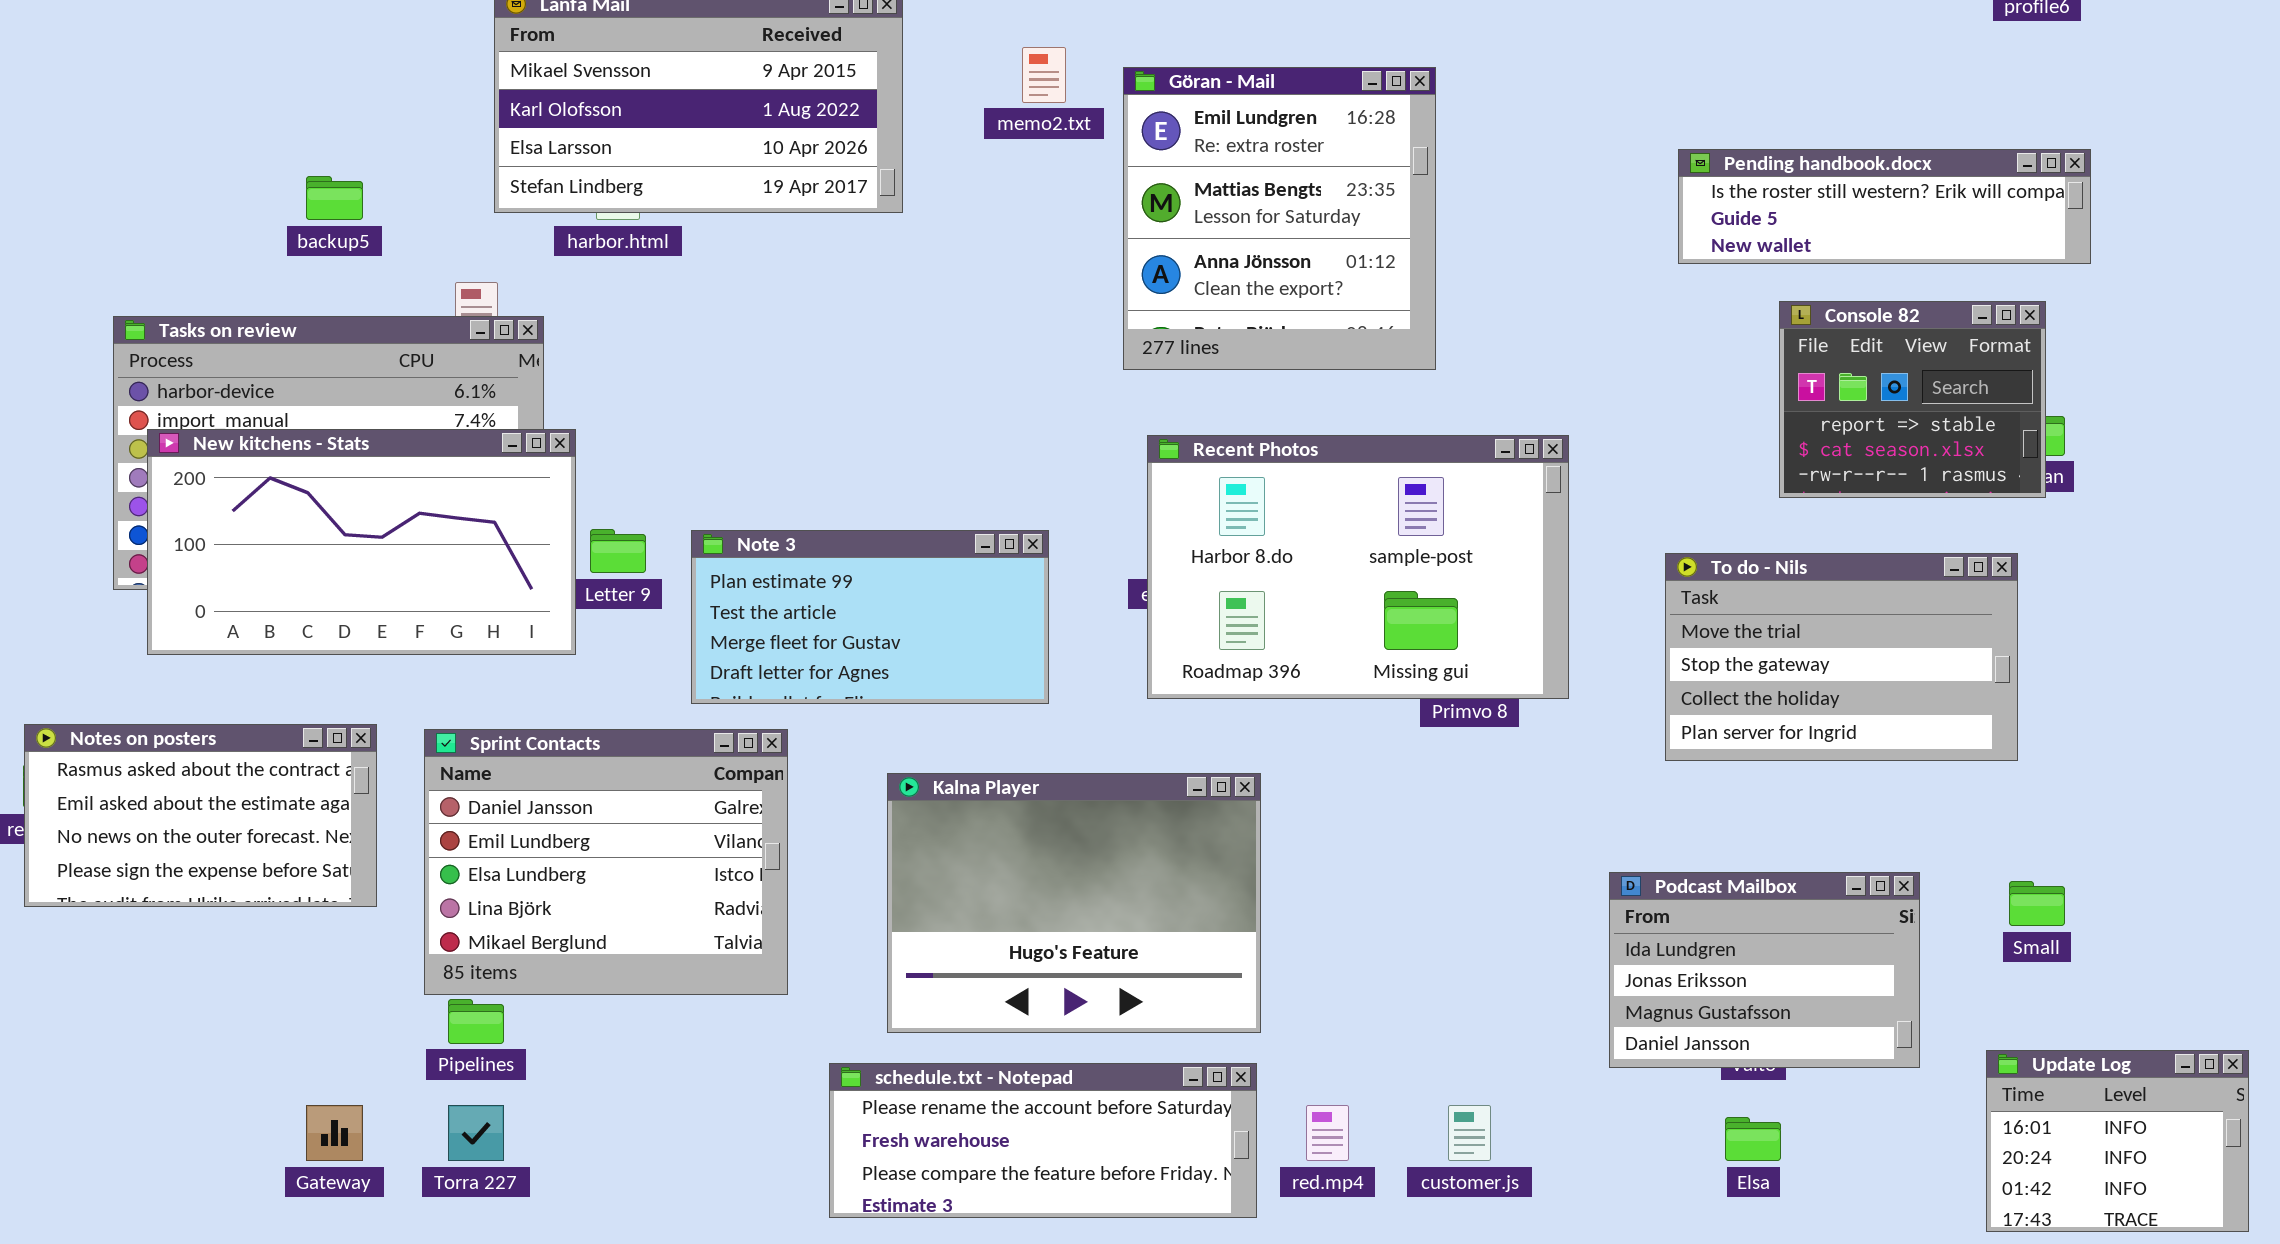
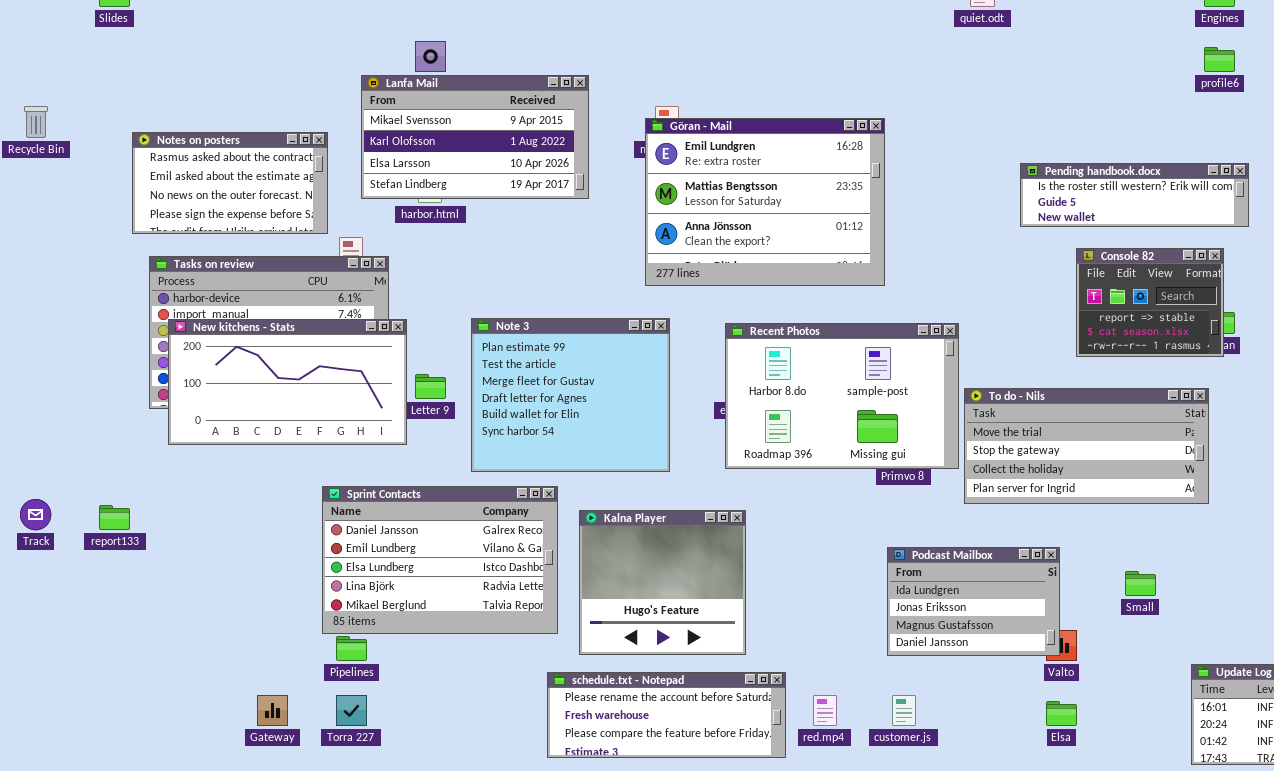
Göran - Mail: [1123,67,1436,370] -> [645,118,885,286], resized
Note 3: [691,530,1049,704] -> [471,318,670,472], resized
To do - Nils: [1665,553,2018,761] -> [964,388,1209,504], resized
Notes on posters: [24,724,377,907] -> [132,132,328,234], moved
Sprint Contacts: [424,729,788,995] -> [322,486,558,634], resized
Kalna Player: [887,773,1261,1033] -> [579,510,746,655], resized
Podcast Mailbox: [1609,872,1920,1068] -> [887,547,1060,656], moved
Small: [2009,881,2065,926] -> [1125,571,1156,596], moved

